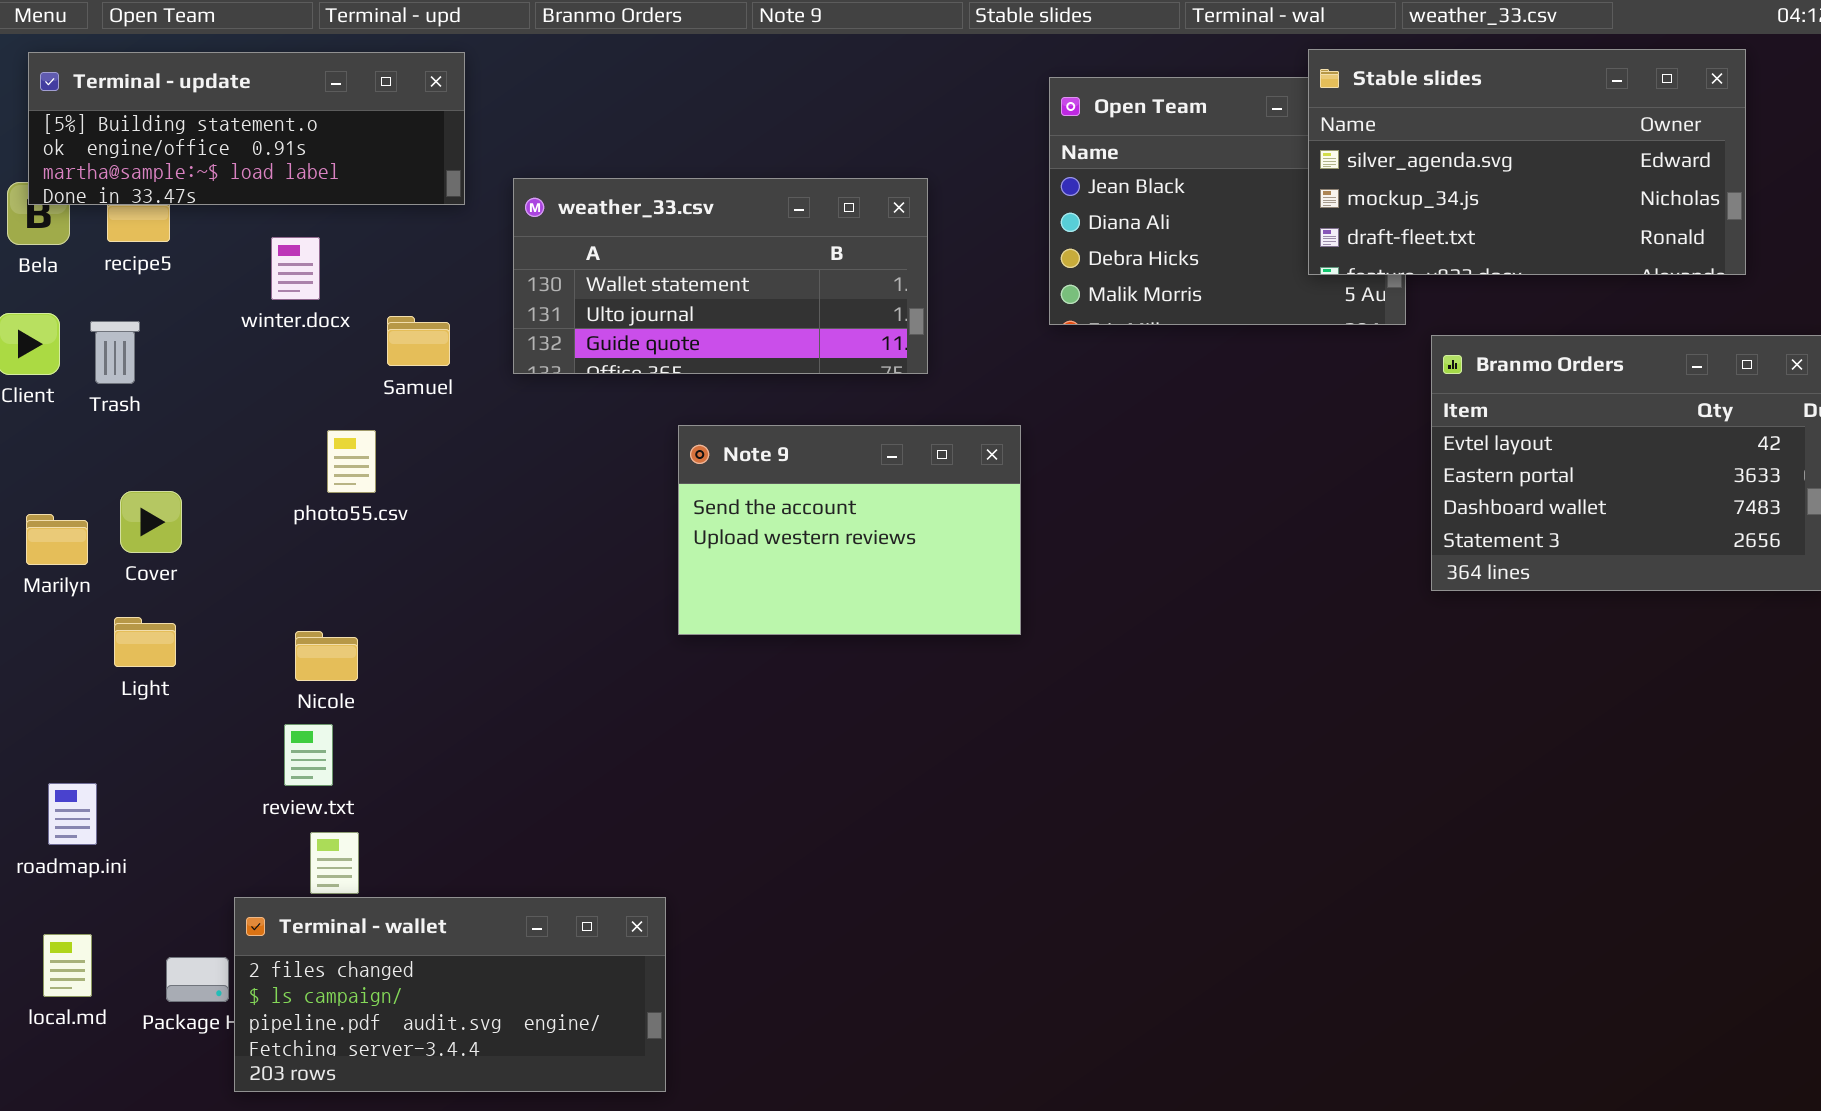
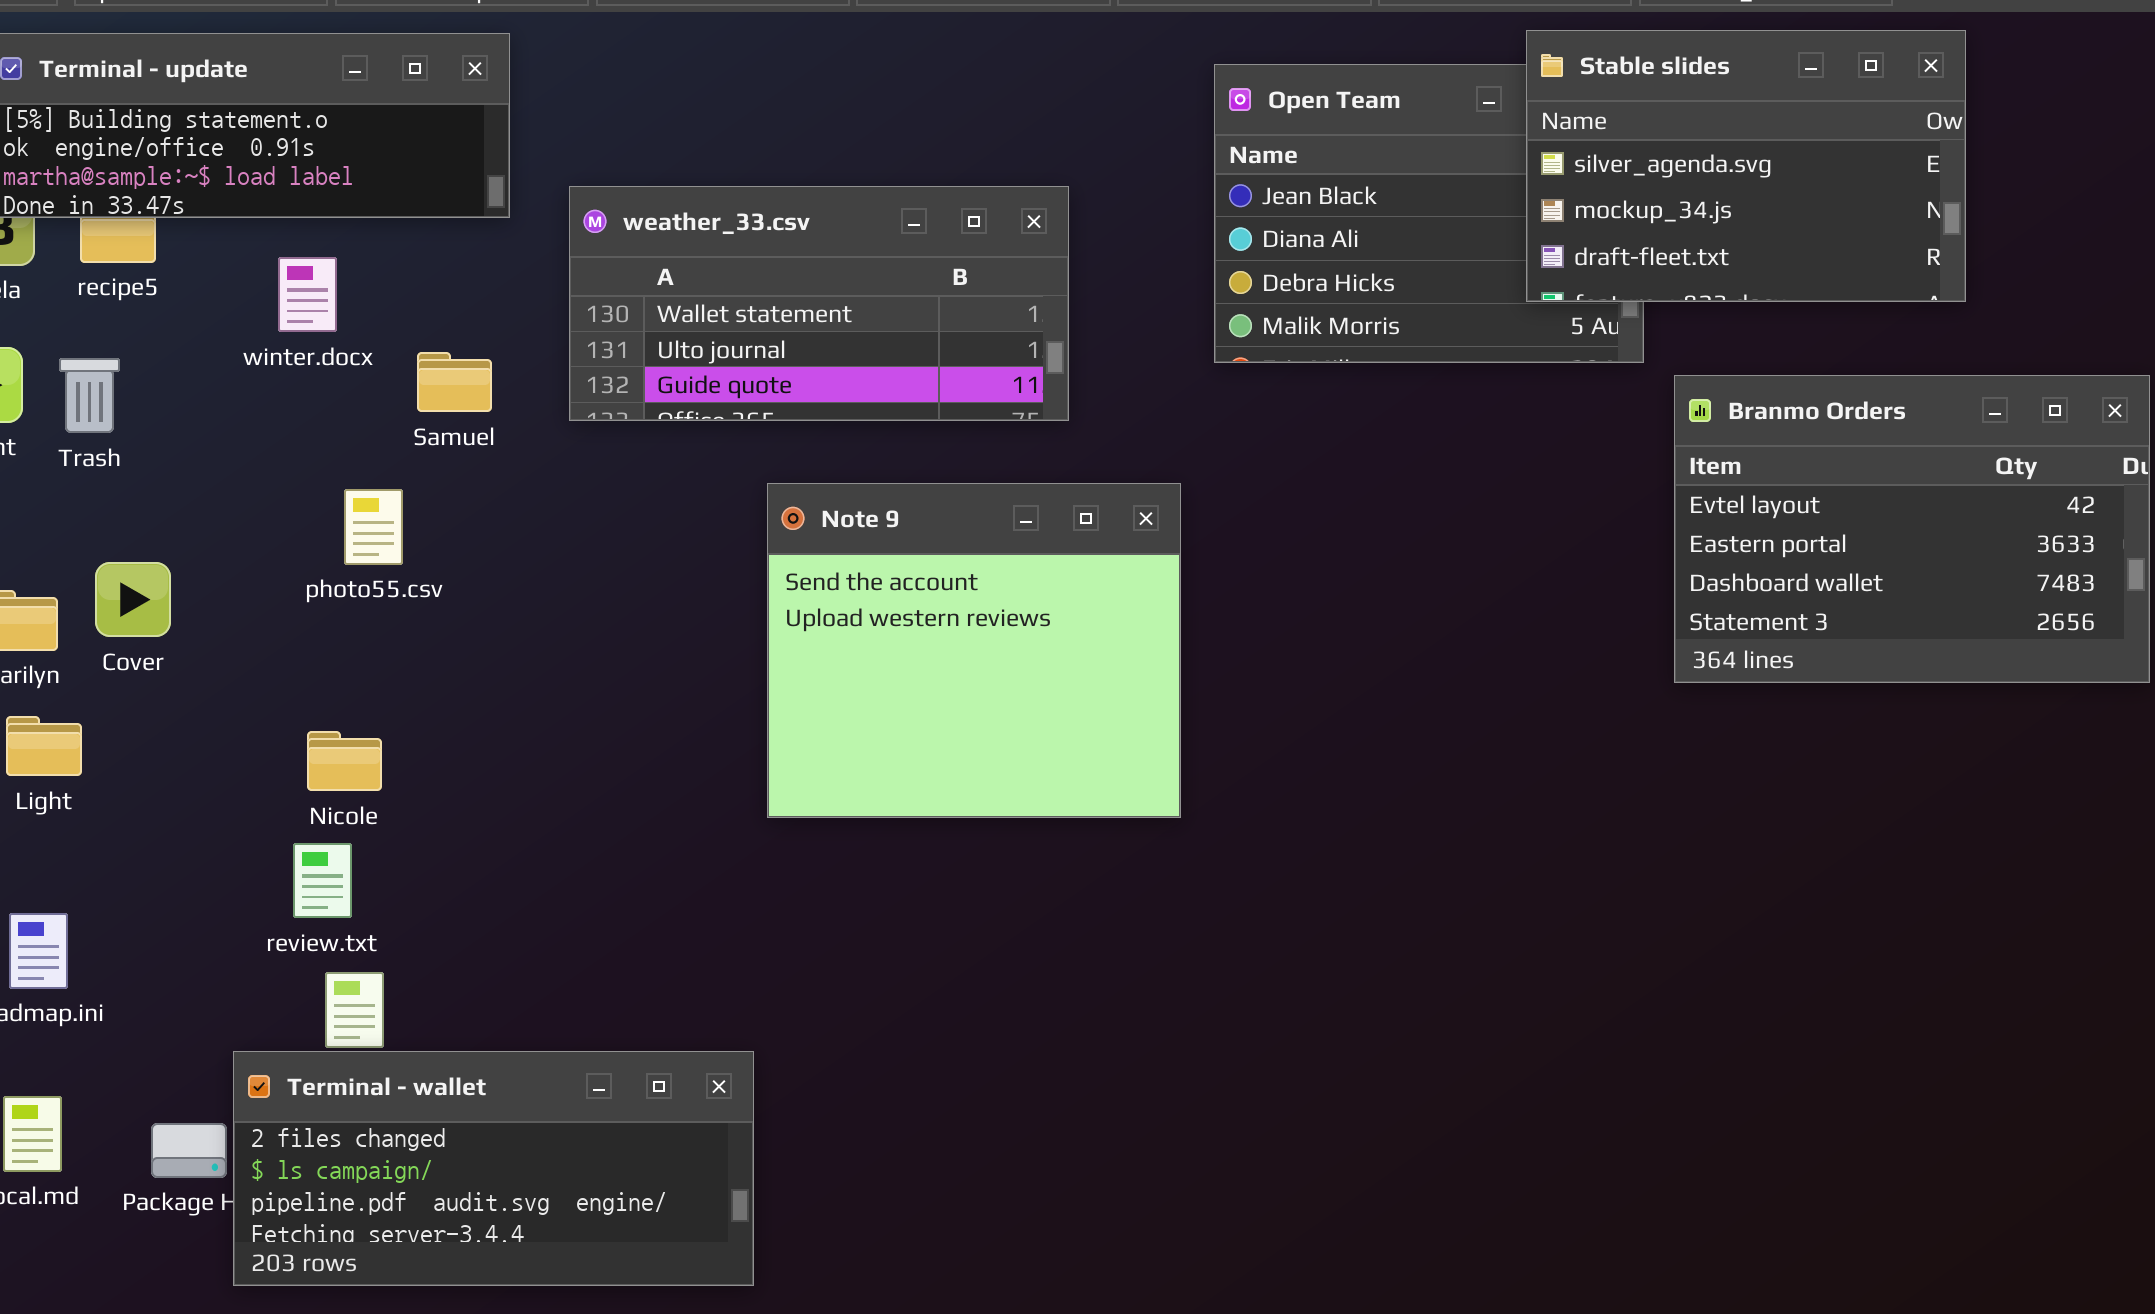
Stable slides: [1308,49,1746,275] -> [1526,30,1966,302], resized
Note 9: [678,425,1021,635] -> [767,483,1181,818], resized
Light: [114,617,176,667] -> [6,716,82,776], moved

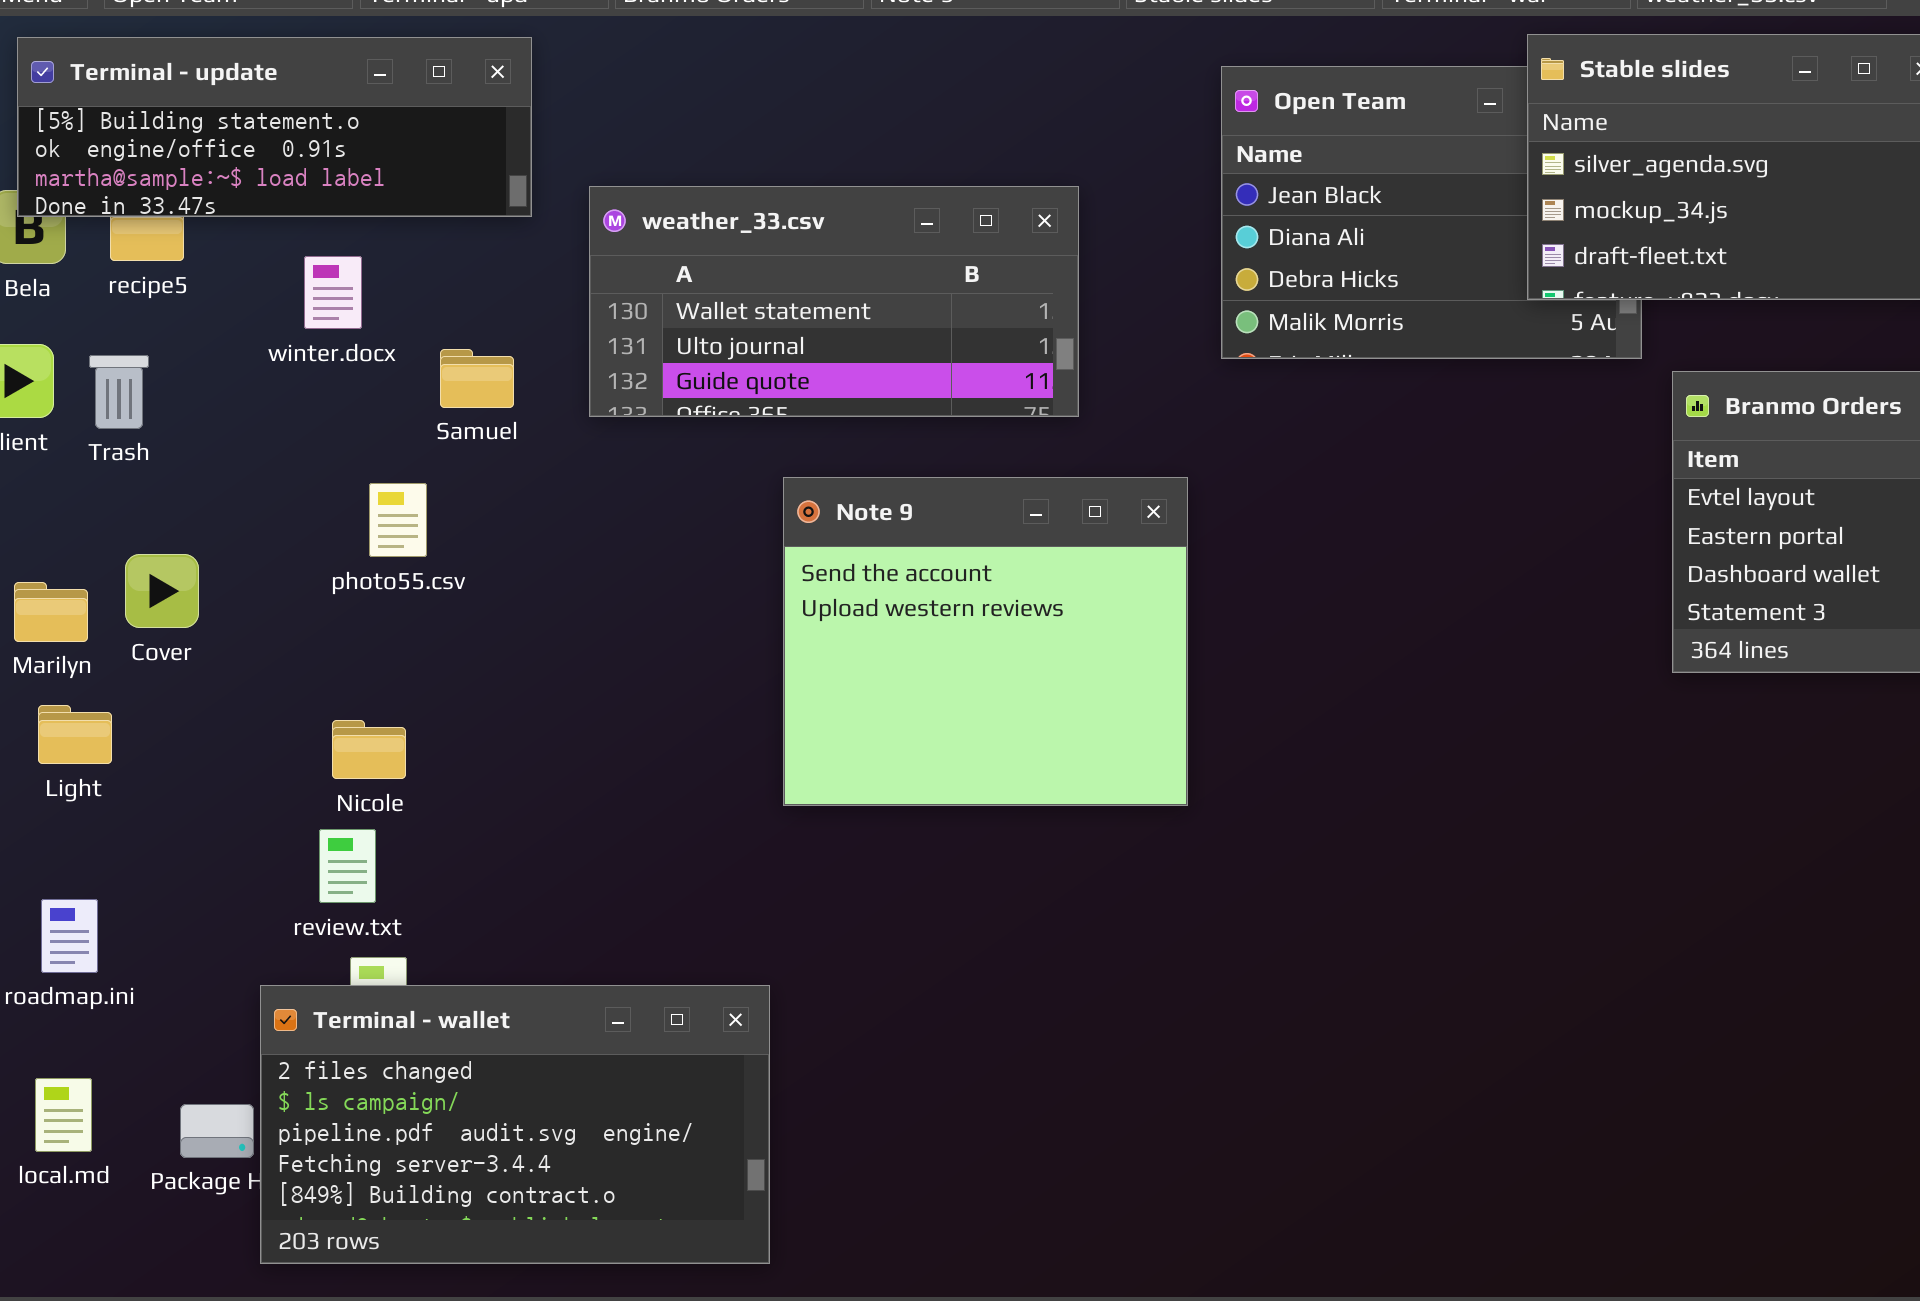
Terminal - wallet: [233,1051,754,1286] -> [260,985,770,1264], resized

